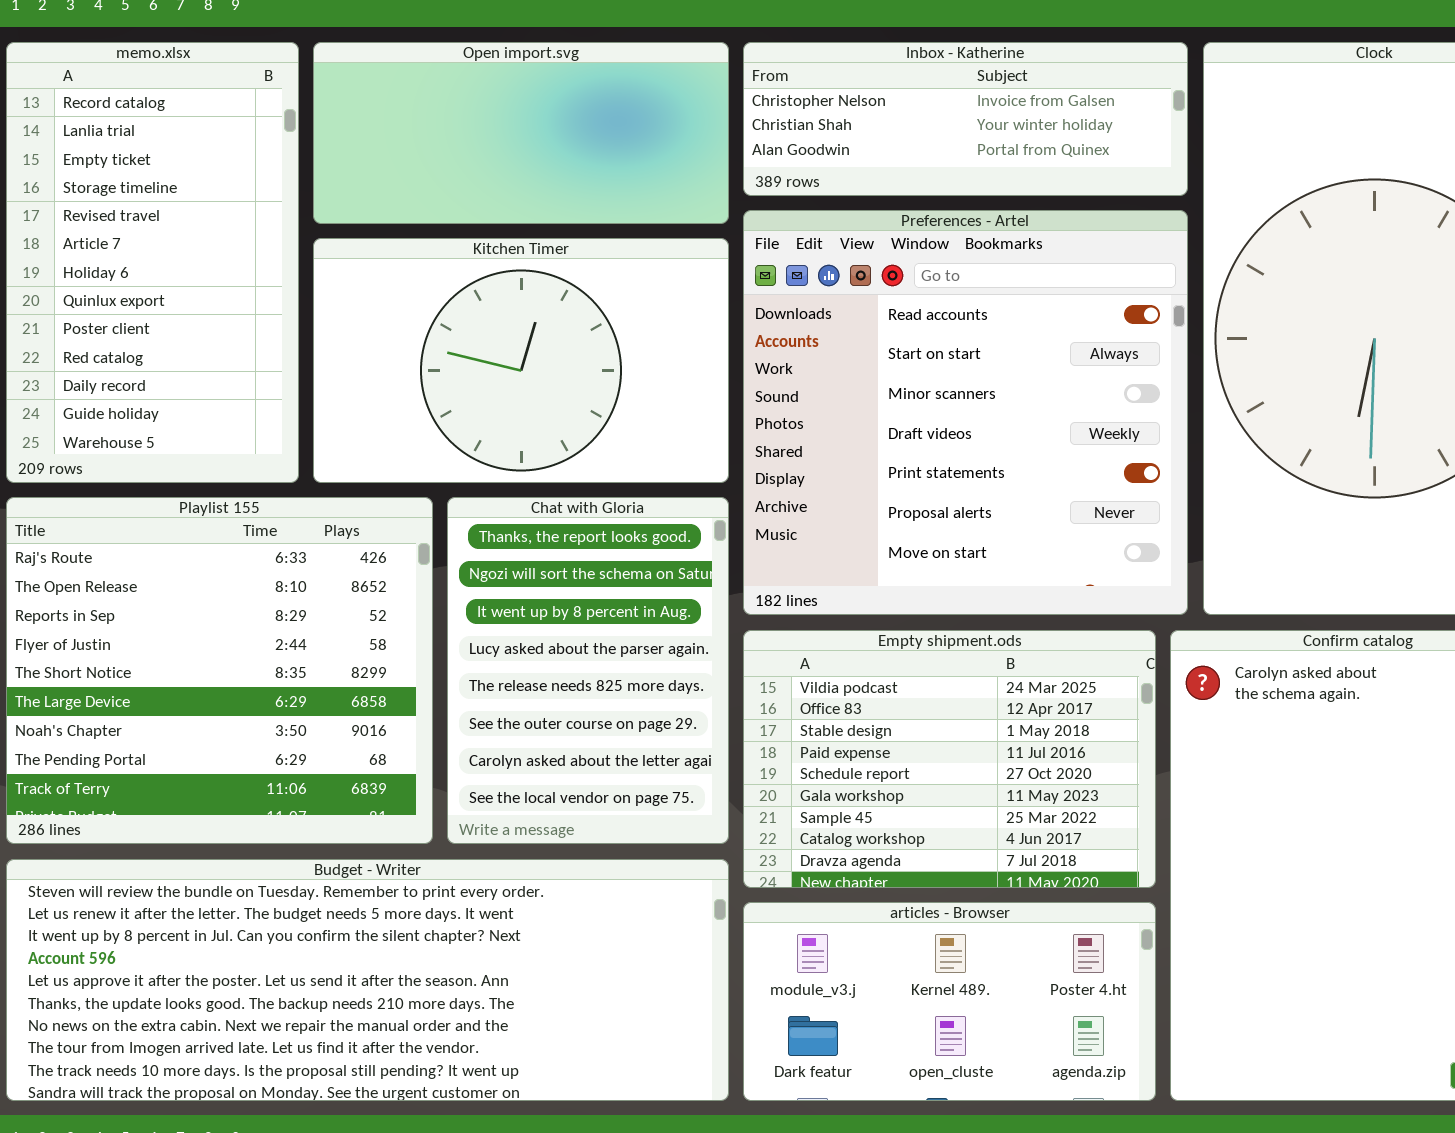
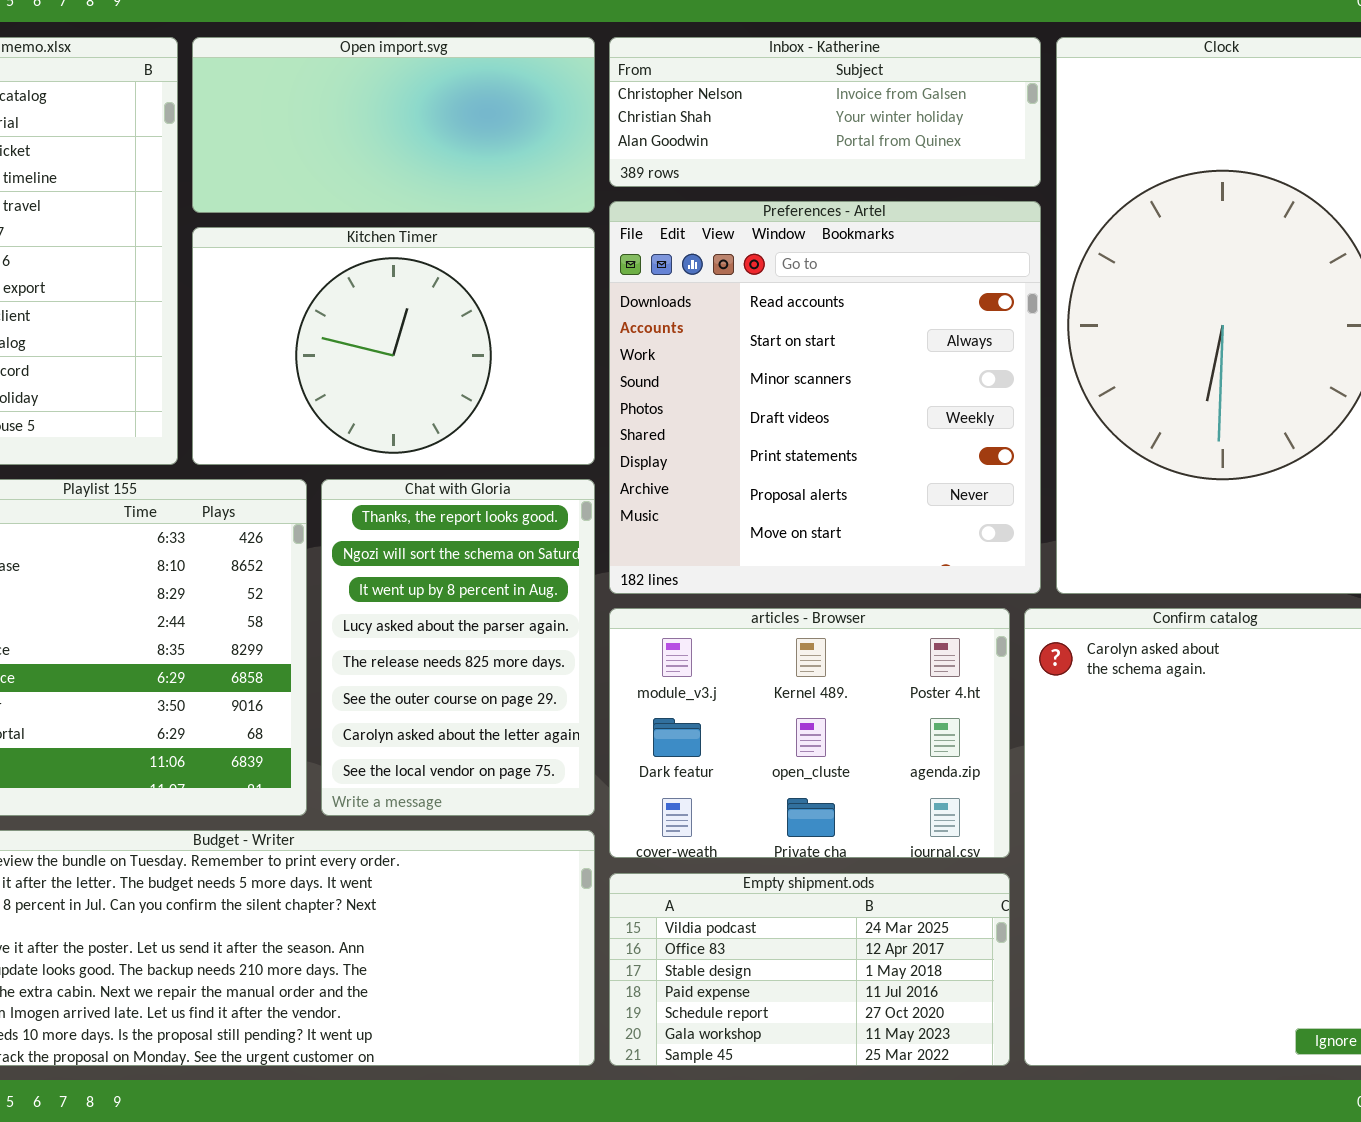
Empty shipment.ods: [743,630,1156,888] -> [609,873,1010,1066], moved, resized
articles - Browser: [743,902,1156,1101] -> [609,608,1010,858], moved, resized

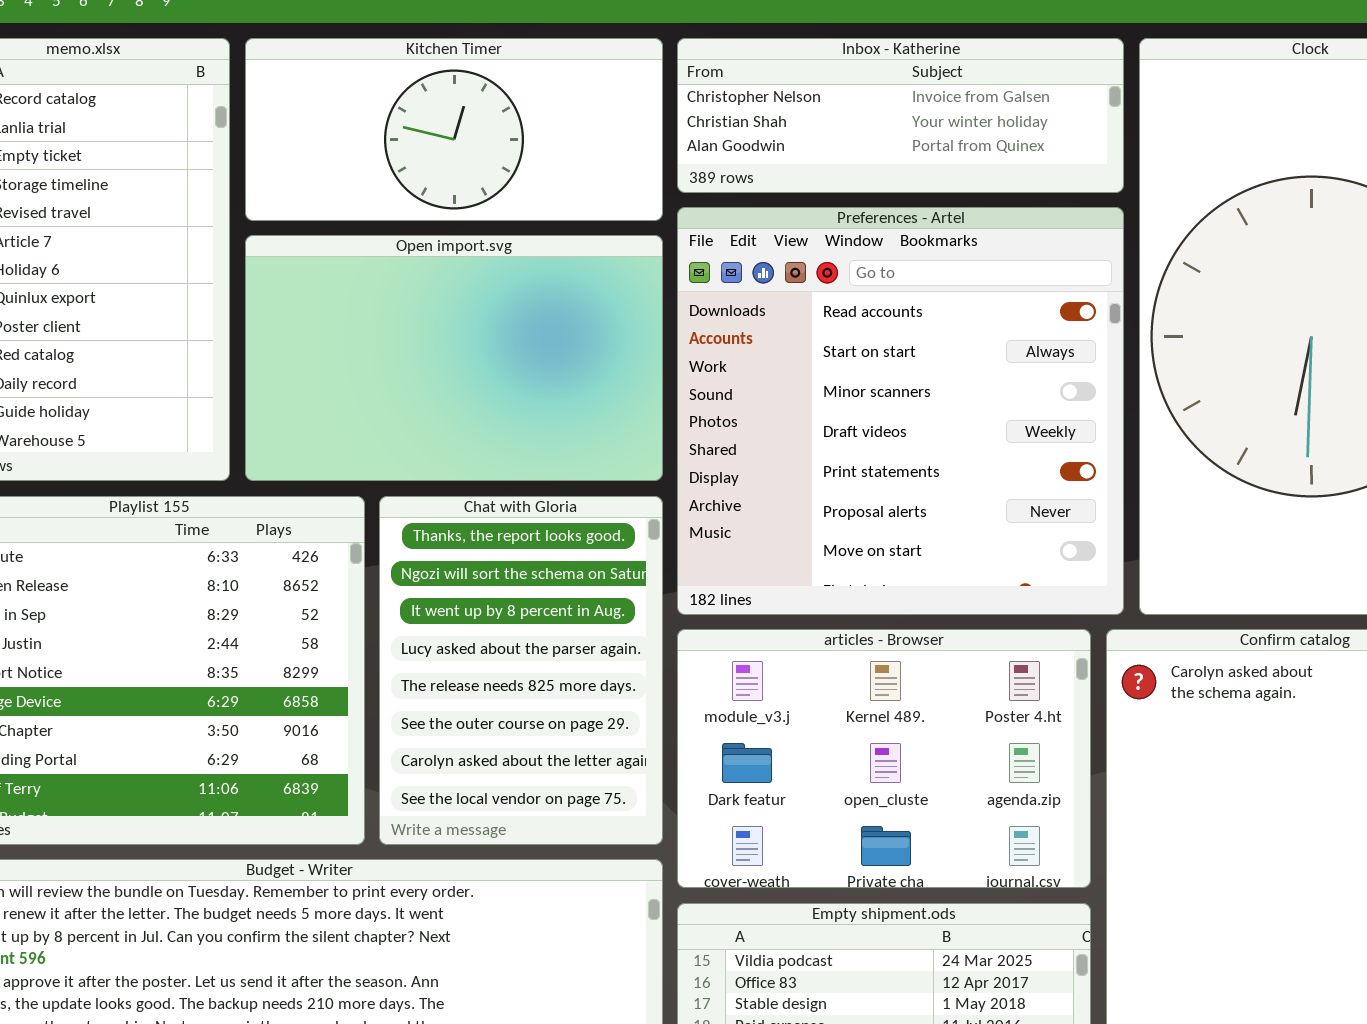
Open import.svg: [192,37,595,213] -> [245,235,663,481], moved, resized
Kitchen Timer: [192,227,595,465] -> [245,38,663,221], moved, resized

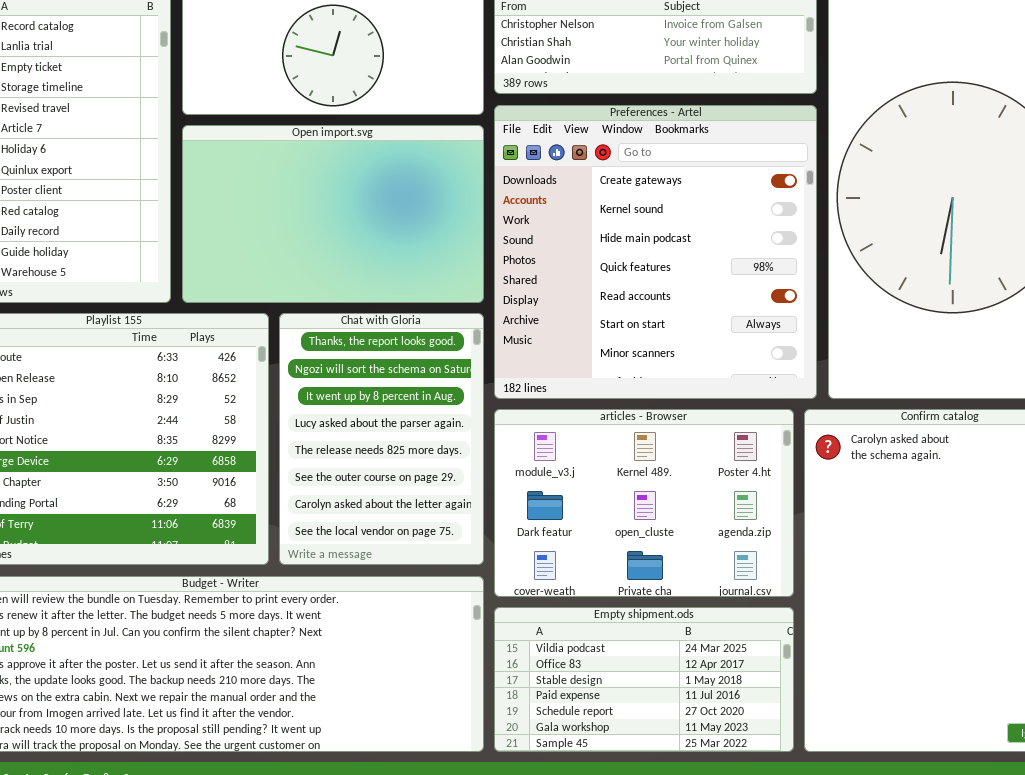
Preferences - Artel: [677,207,1124,615] -> [494,105,817,399], scrolled up 4 rows

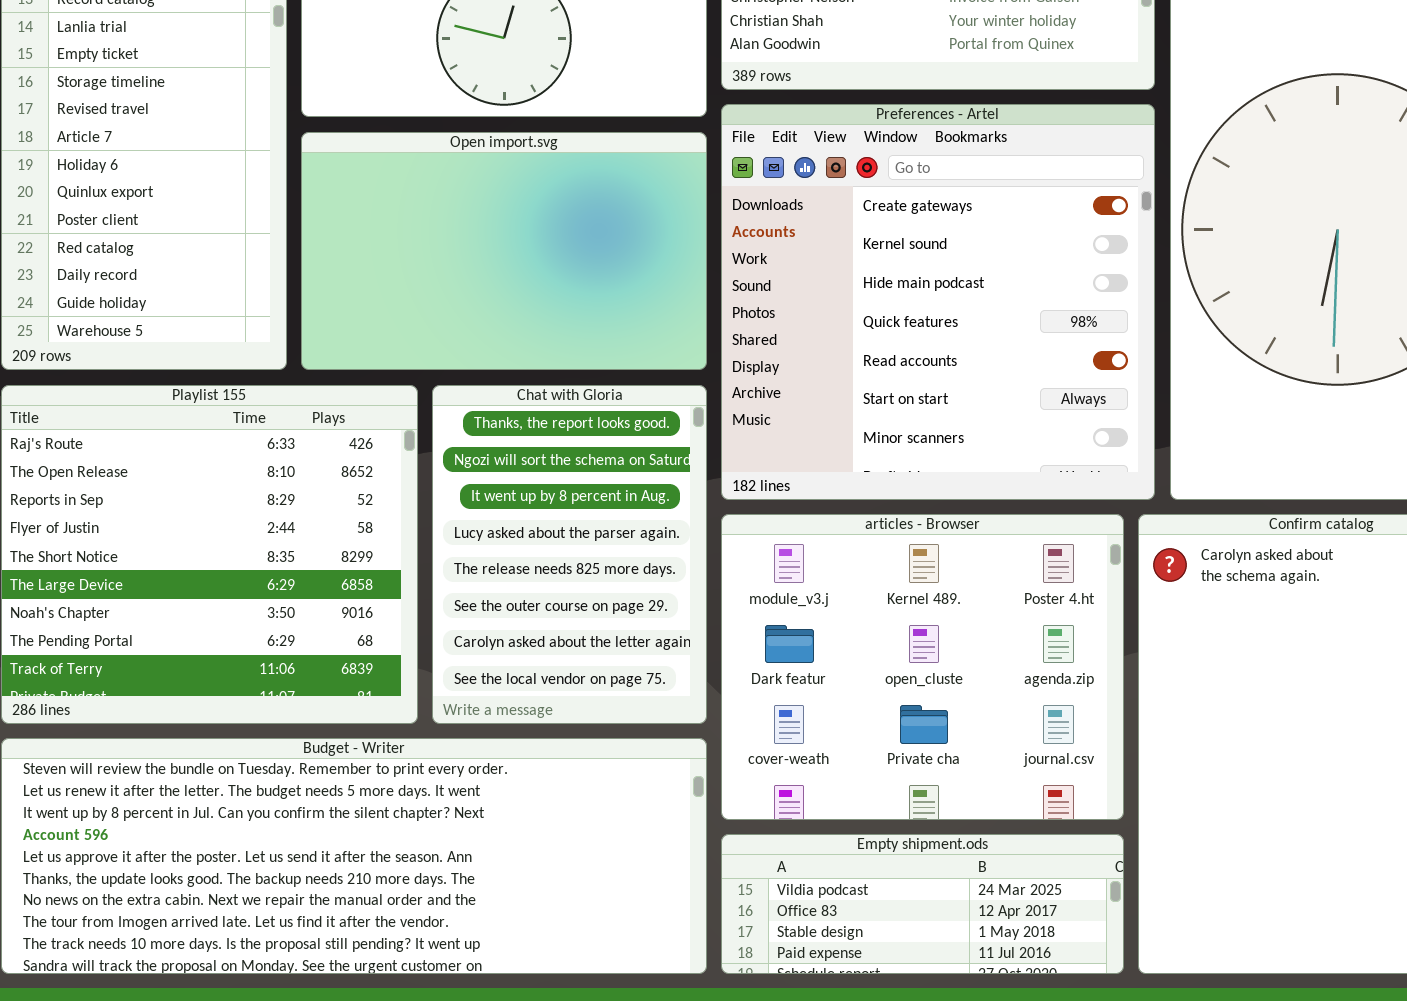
articles - Browser: [494,409,794,597] -> [721,514,1124,820], resized
Empty shipment.ods: [494,607,794,752] -> [721,834,1124,974], resized

